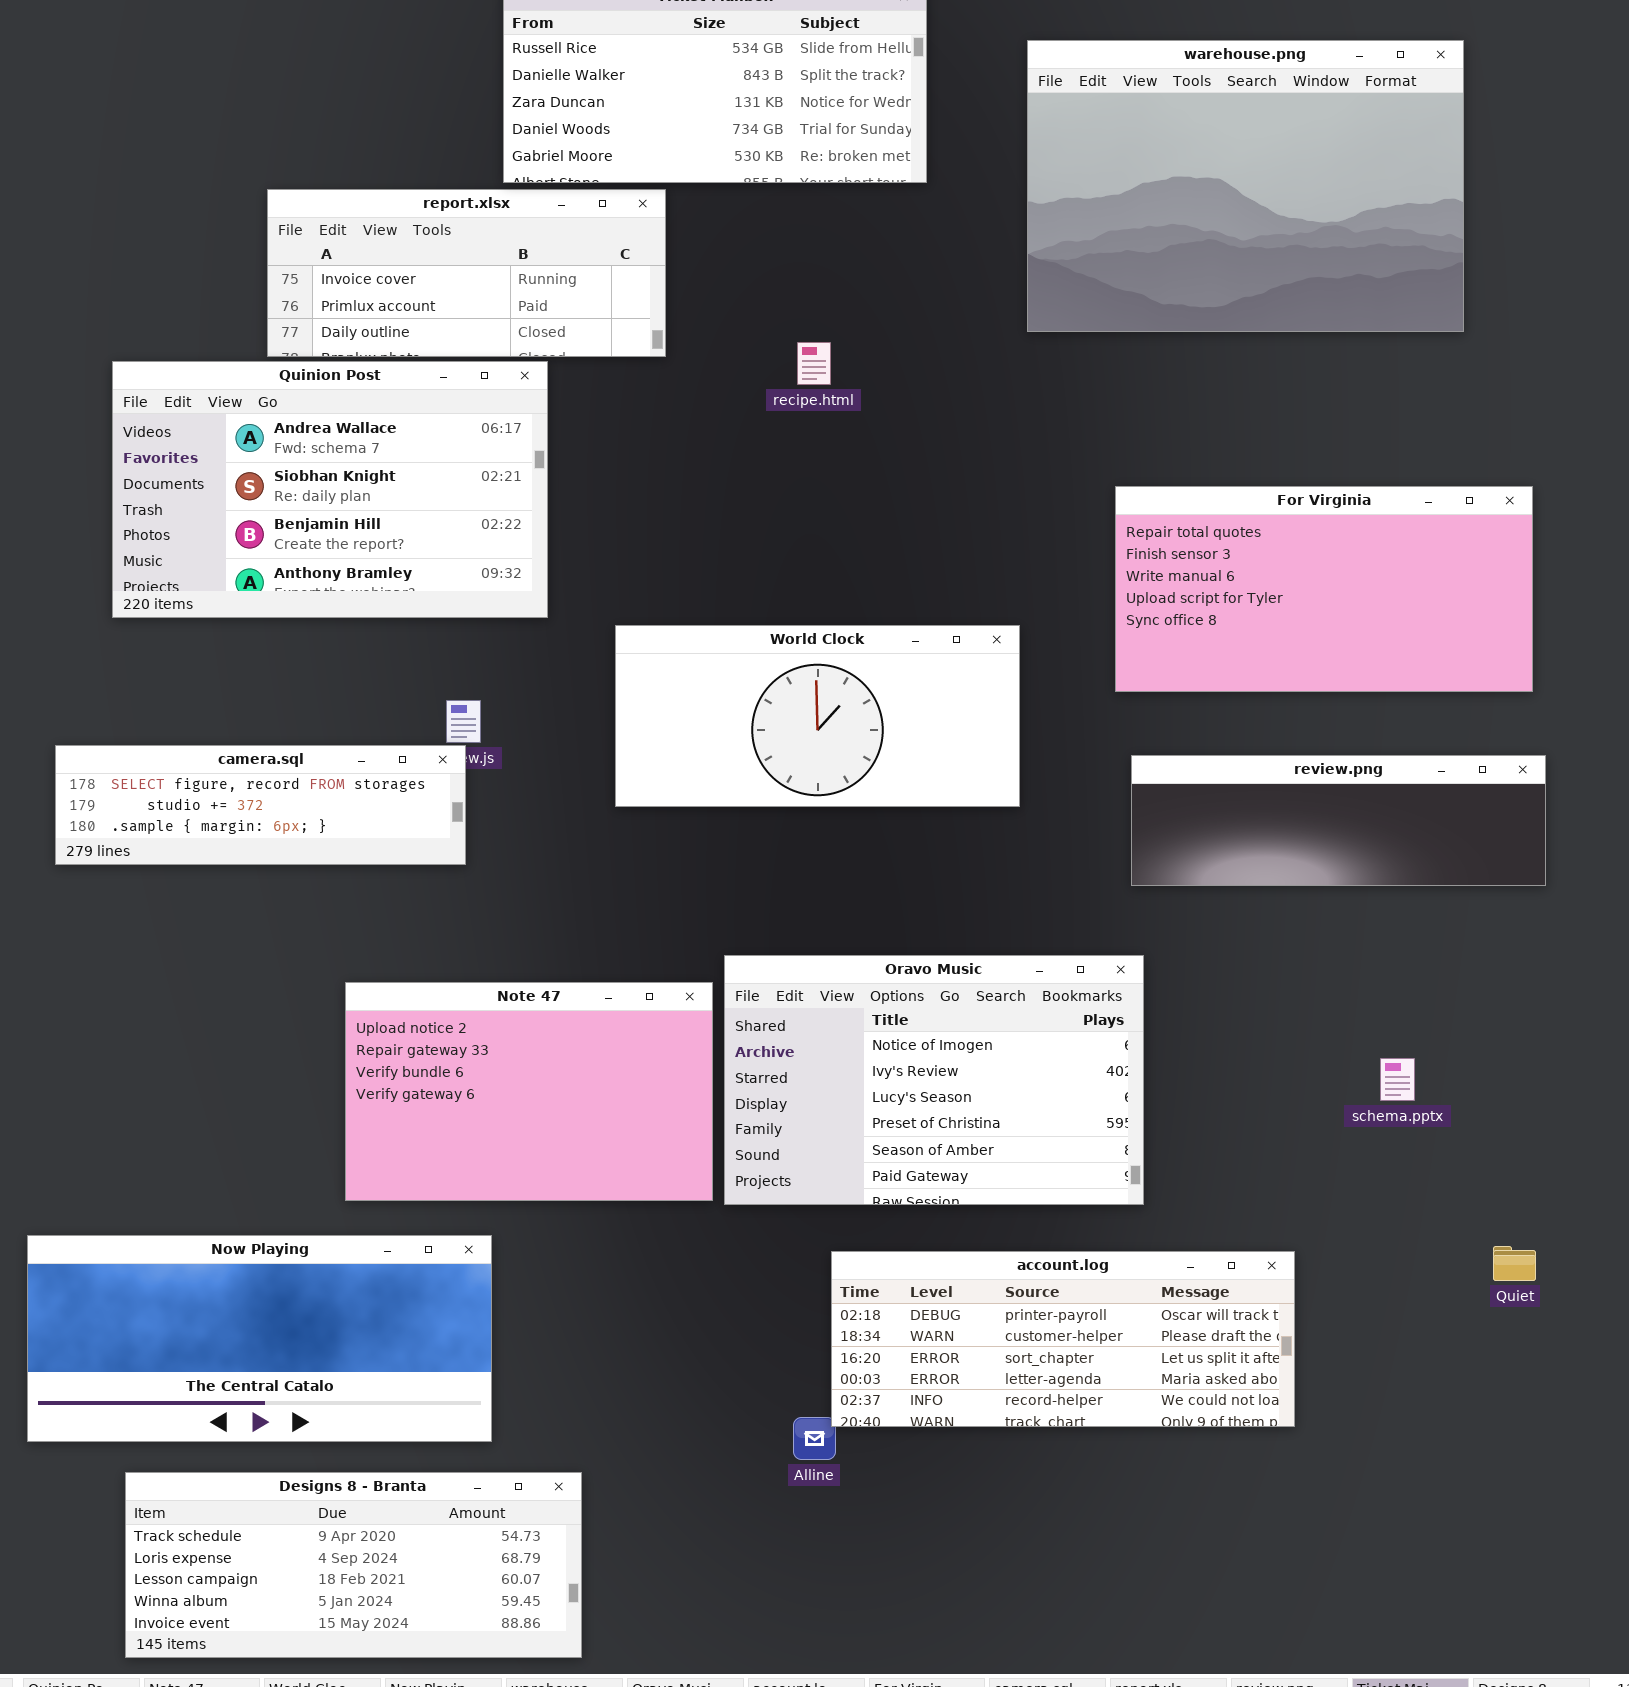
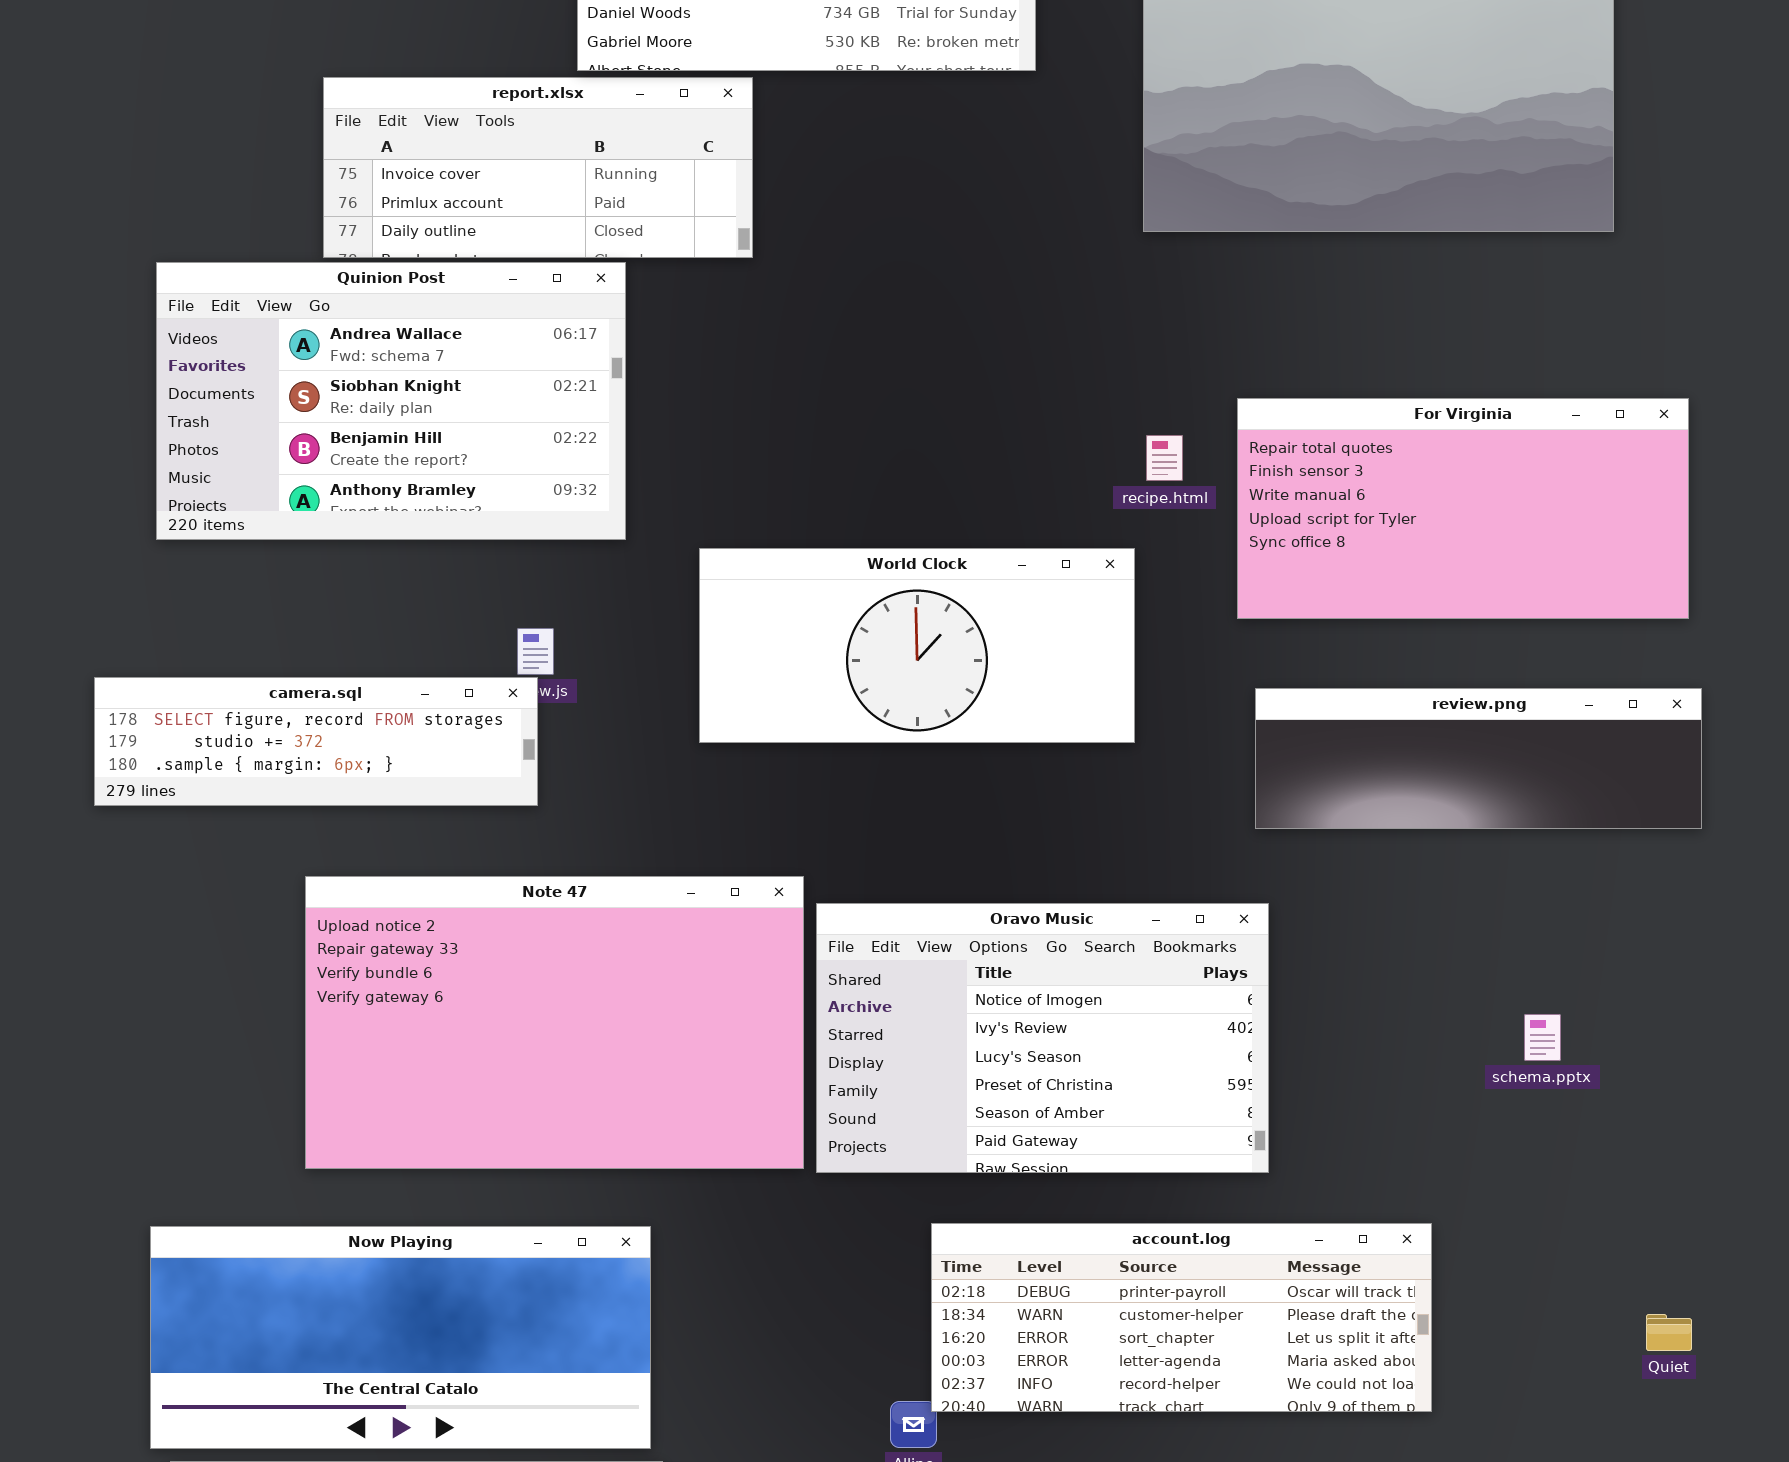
recipe.html: [797,342,831,385] -> [1146,435,1183,481], moved
Note 47: [345,982,713,1201] -> [305,876,804,1169], resized
Now Playing: [27,1235,492,1442] -> [150,1226,651,1449], moved
Quiet: [1493,1246,1536,1281] -> [1646,1314,1692,1351], moved

